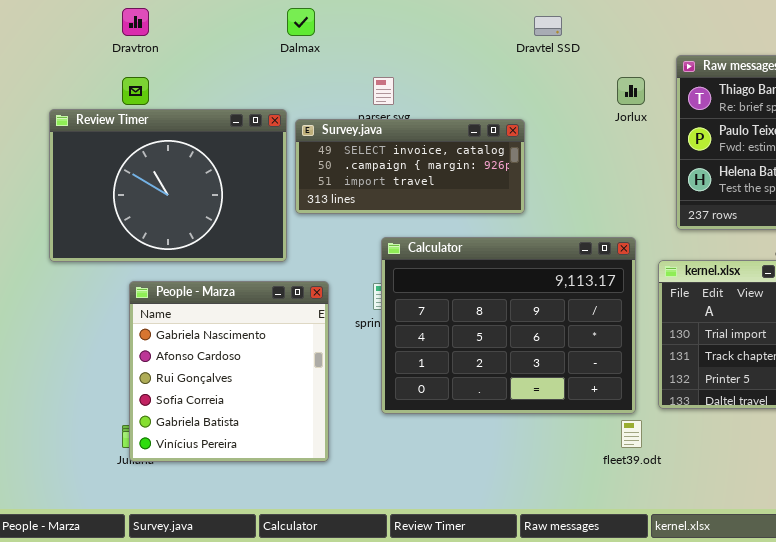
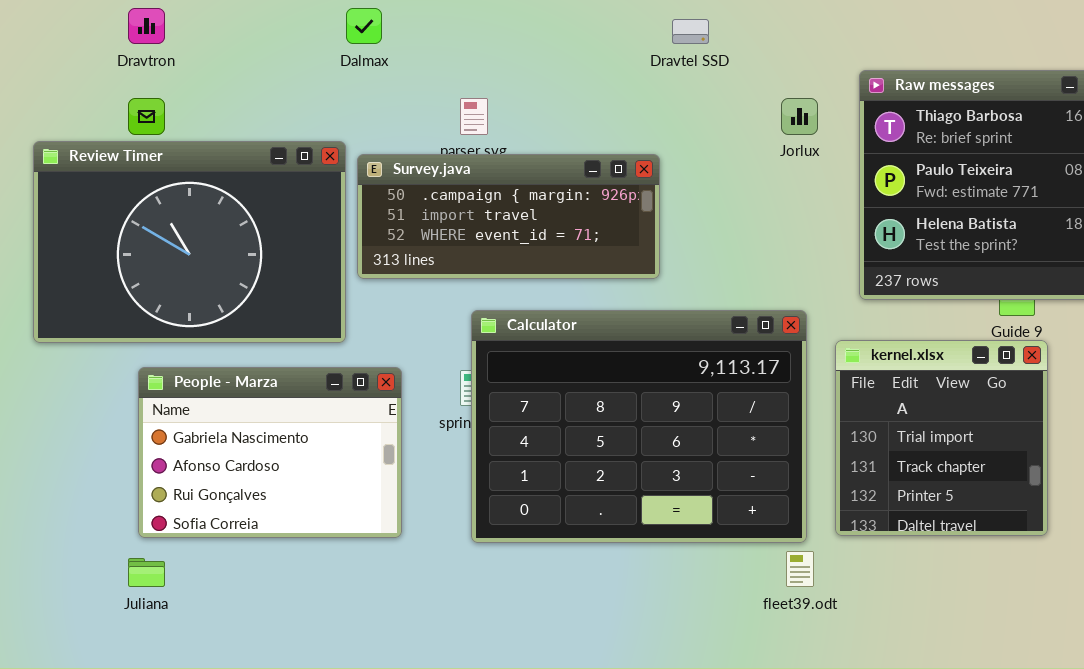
Survey.java: [295,119,525,214] -> [357,154,660,279], scrolled down 1 row
People - Marza: [129,281,329,462] -> [138,367,402,538], resized

